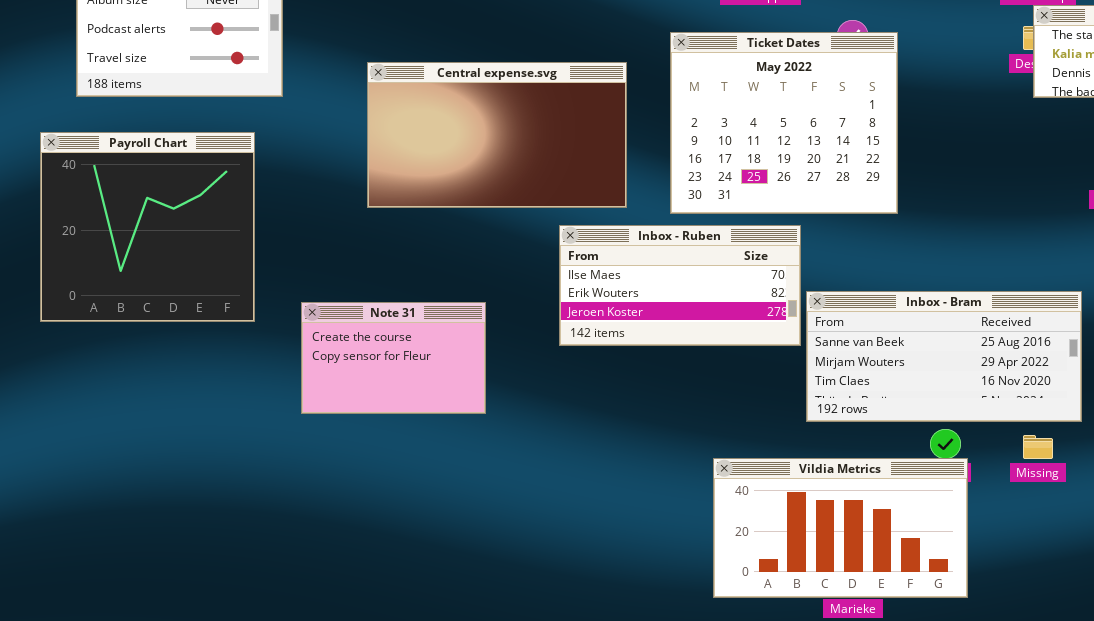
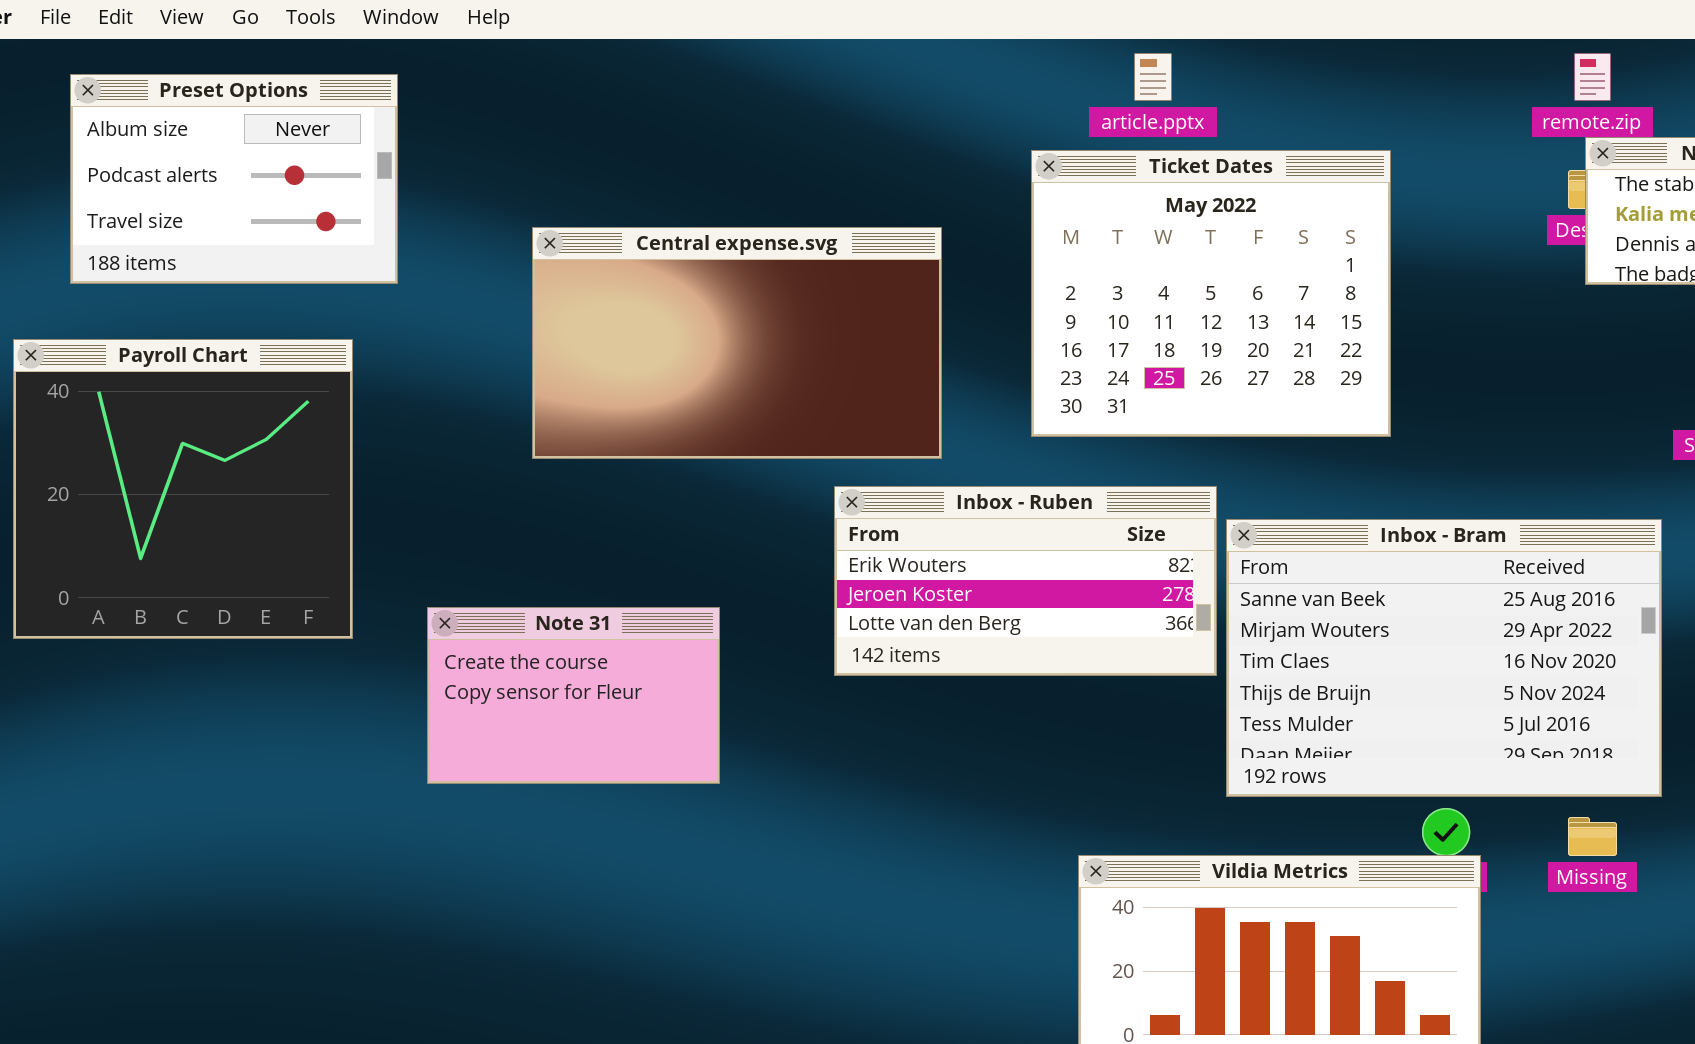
Ticket Dates: [670,32,898,214] -> [1031,150,1391,437], moved
Inbox - Ruben: [559,225,801,346] -> [834,486,1217,676], scrolled down 1 row
Inbox - Bram: [806,291,1082,422] -> [1226,519,1662,797], resized

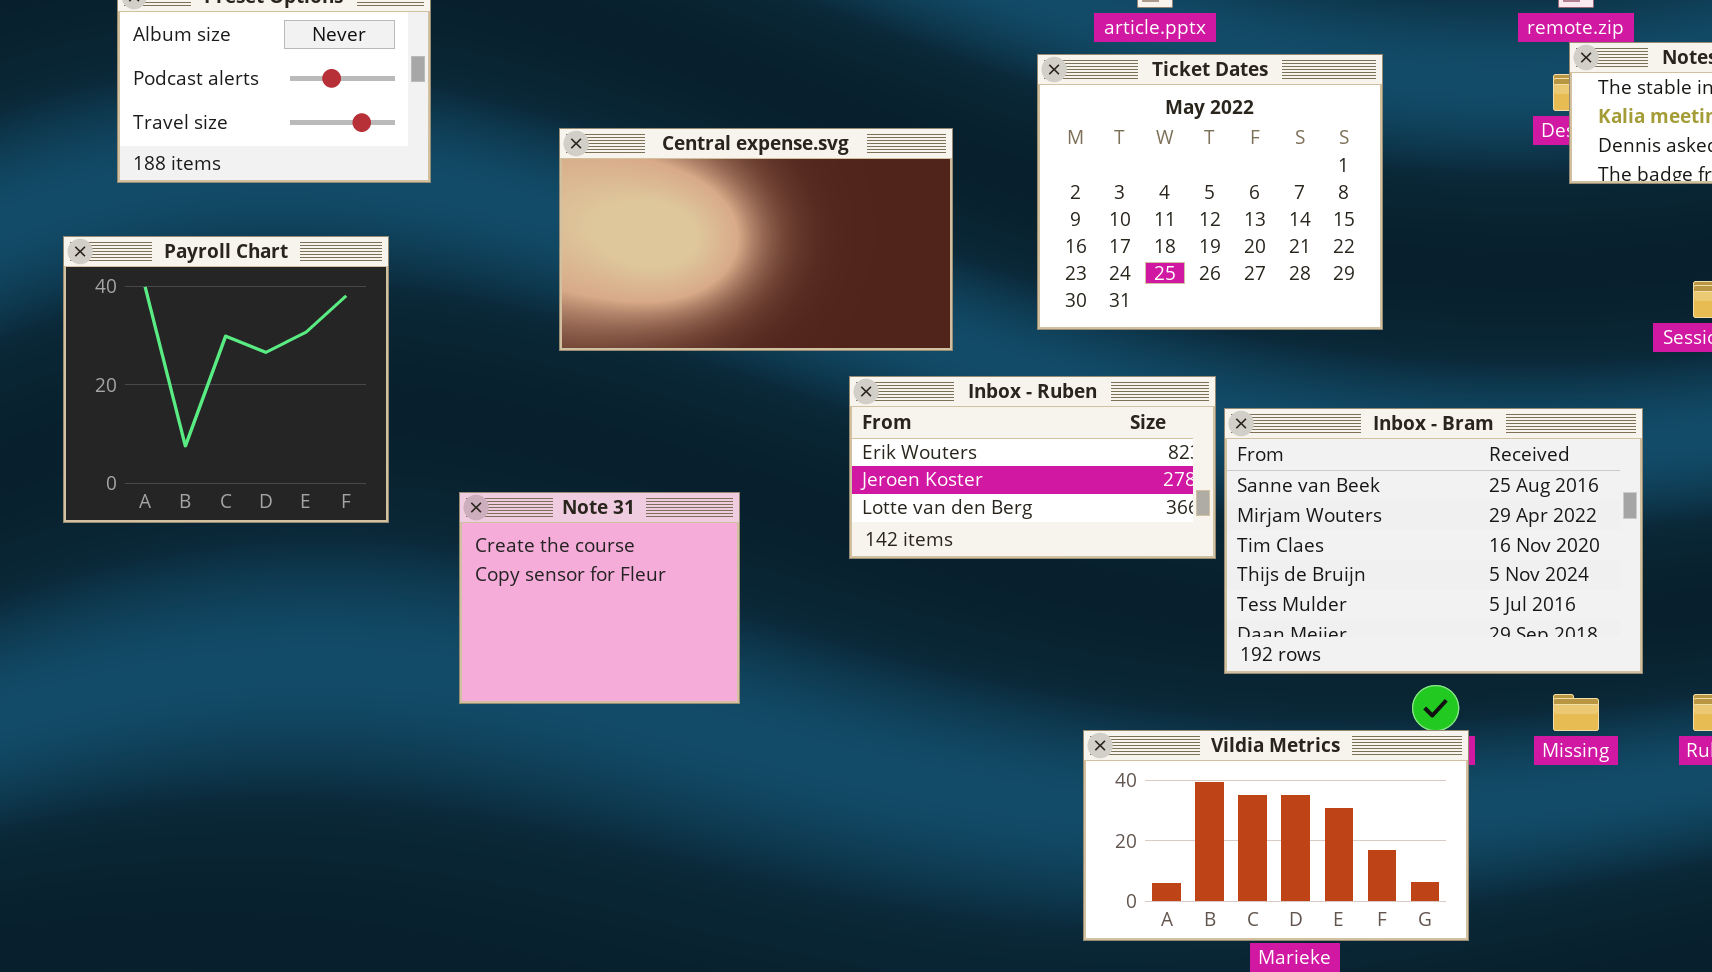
Note 31: [427,607,720,784] -> [459,492,740,704], resized

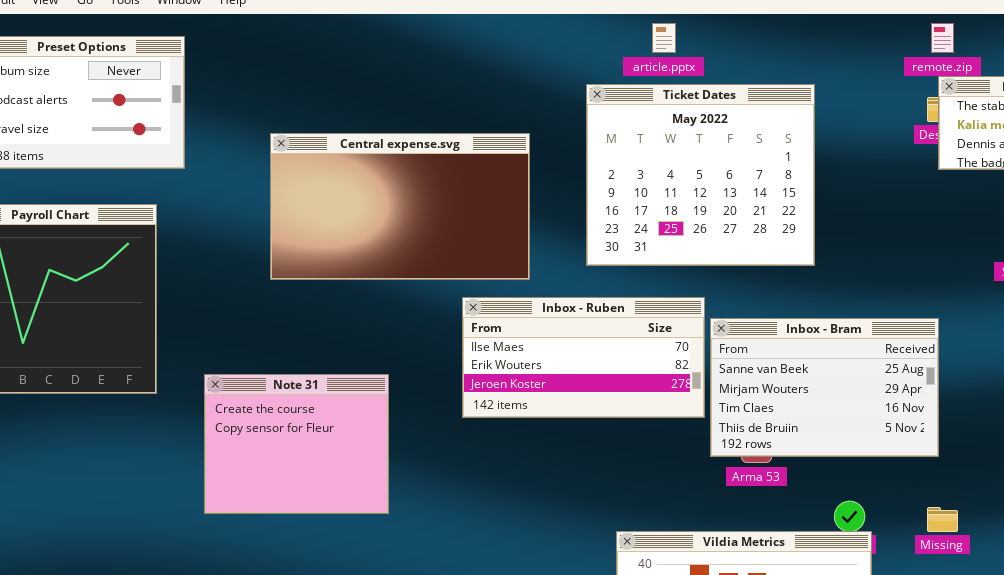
Inbox - Ruben: [849,376,1216,559] -> [462,297,705,418], scrolled up 1 row
Inbox - Bram: [1224,408,1643,674] -> [710,318,939,457], resized

